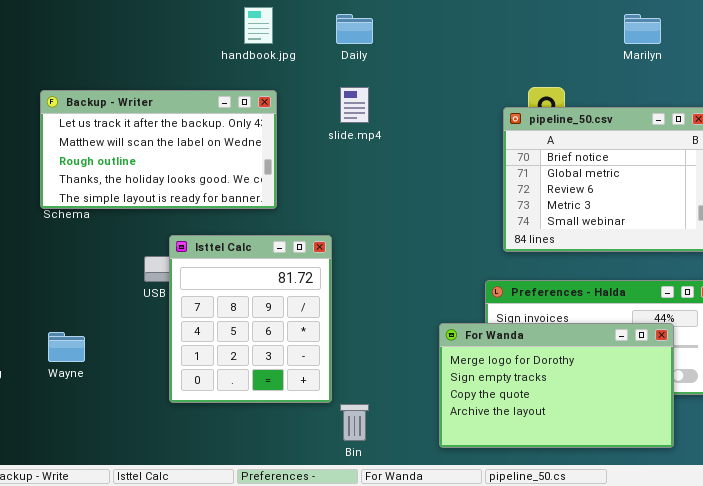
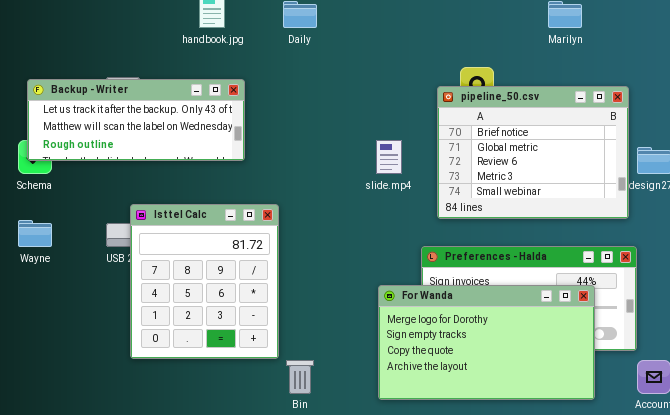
slide.mp4: [340,87,369,123] -> [376,140,402,174], moved
Backup - Writer: [40,90,277,209] -> [27,79,245,161], moved, resized
Wayne: [48,332,85,362] -> [18,220,52,247], moved

